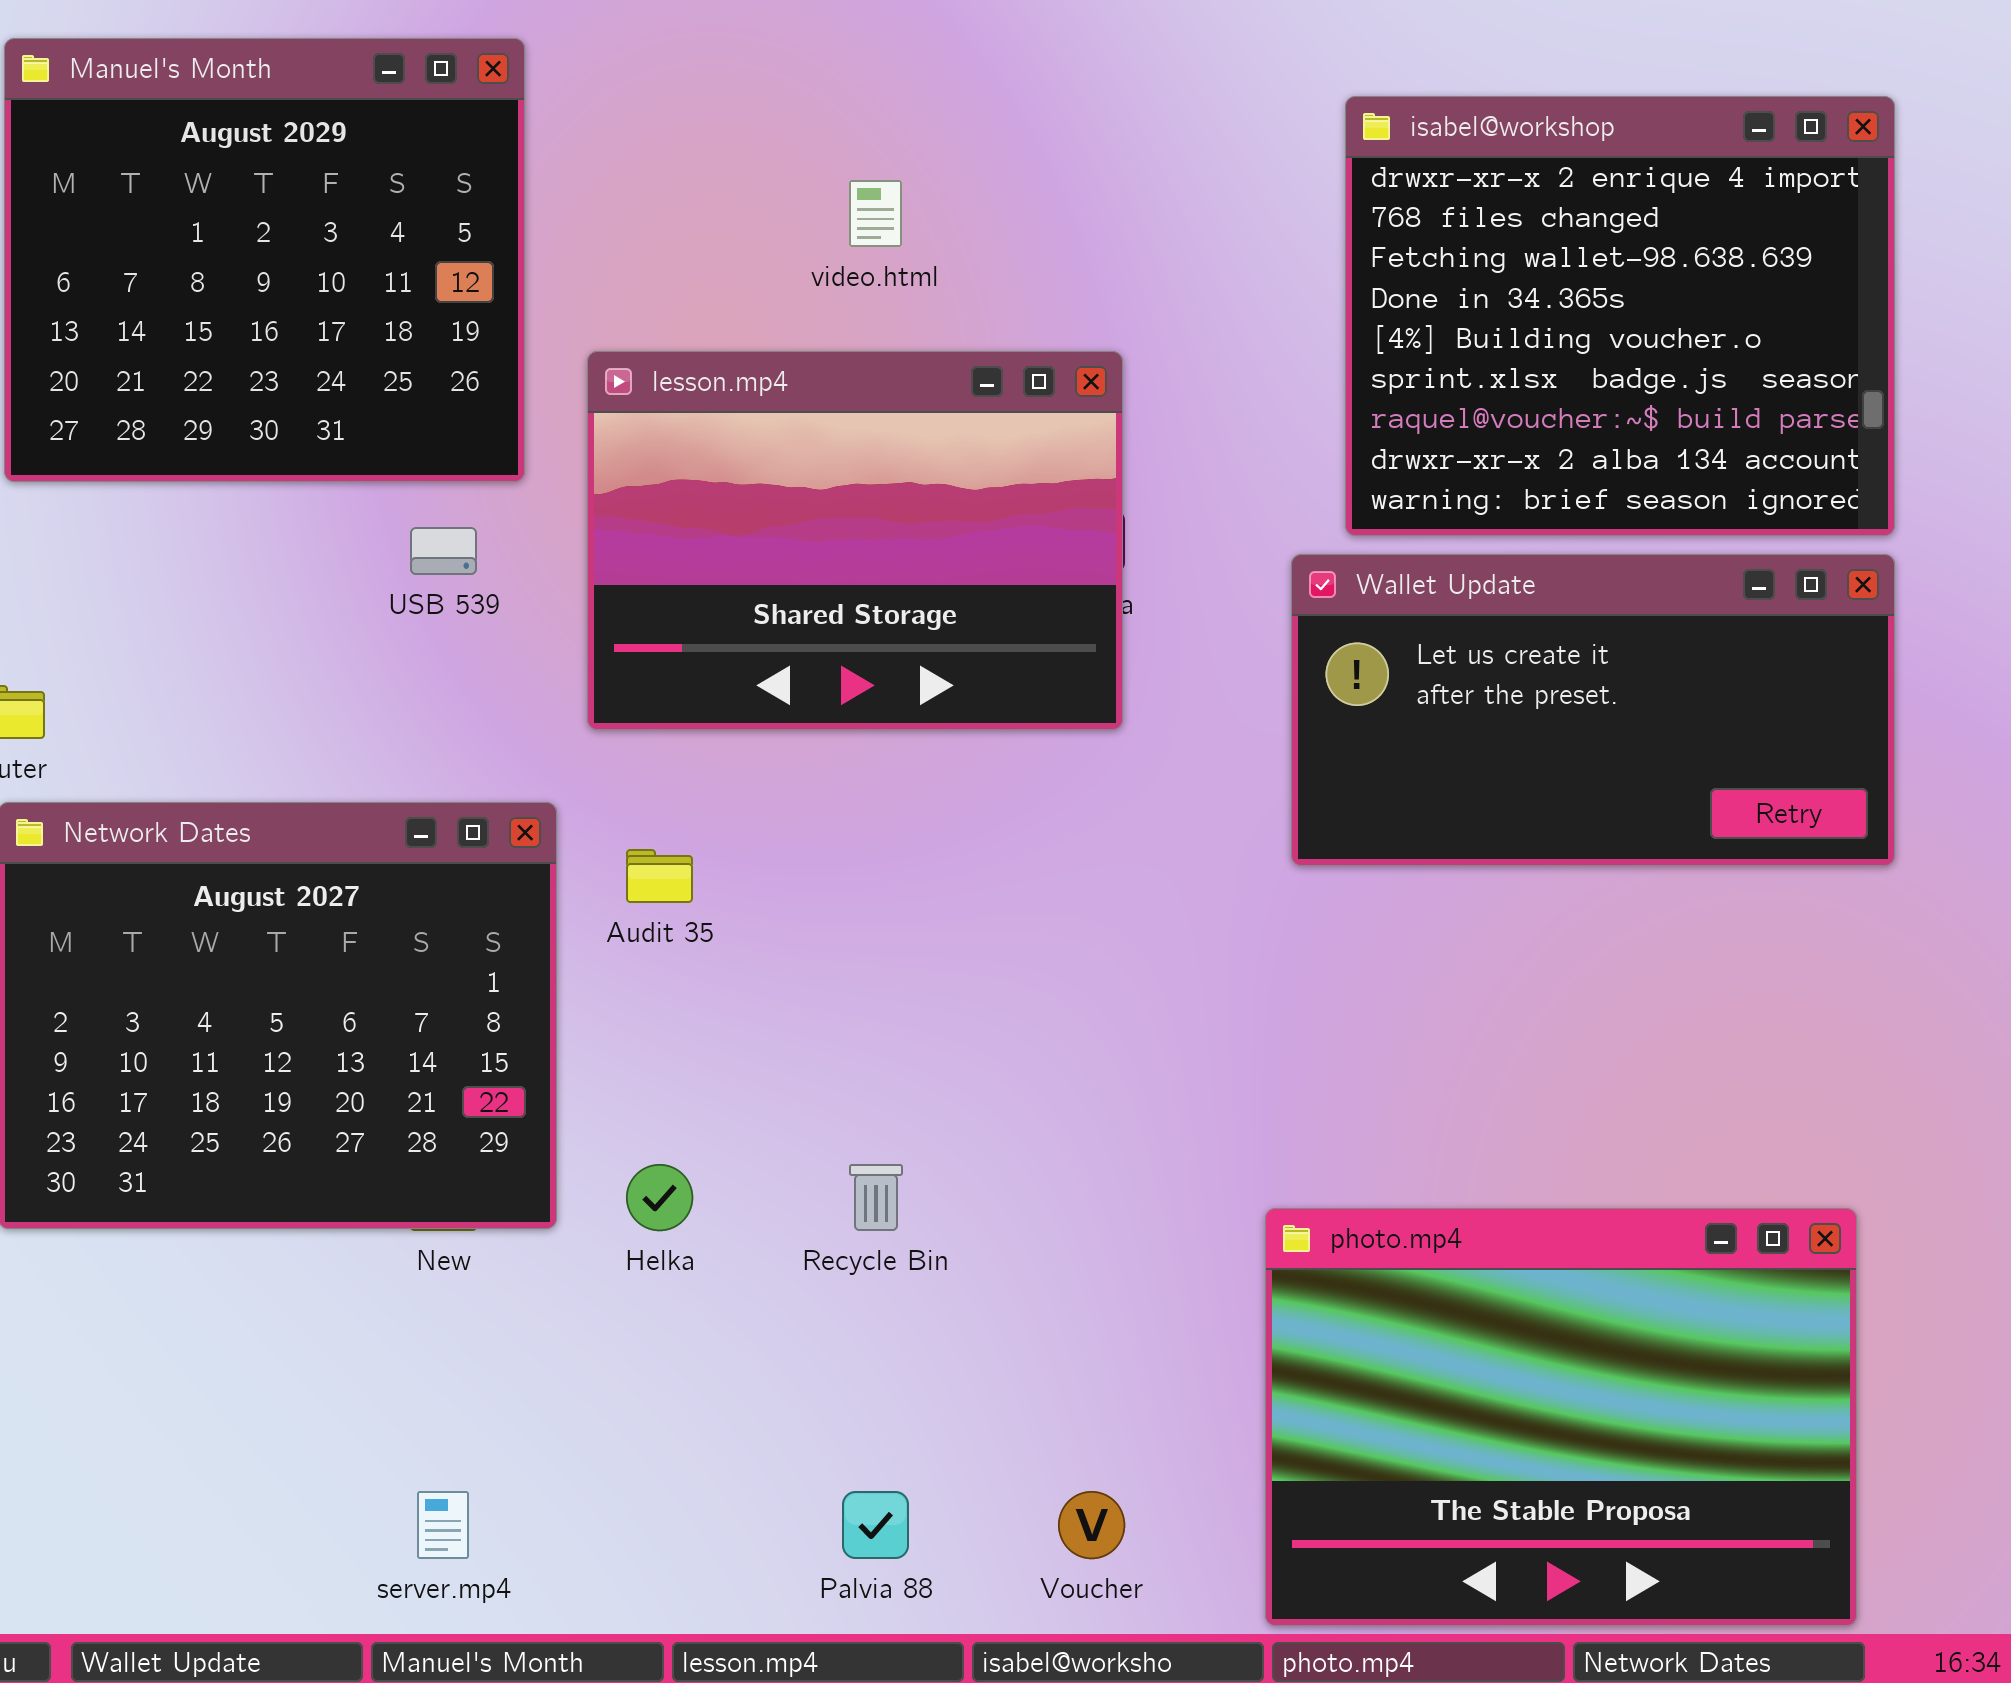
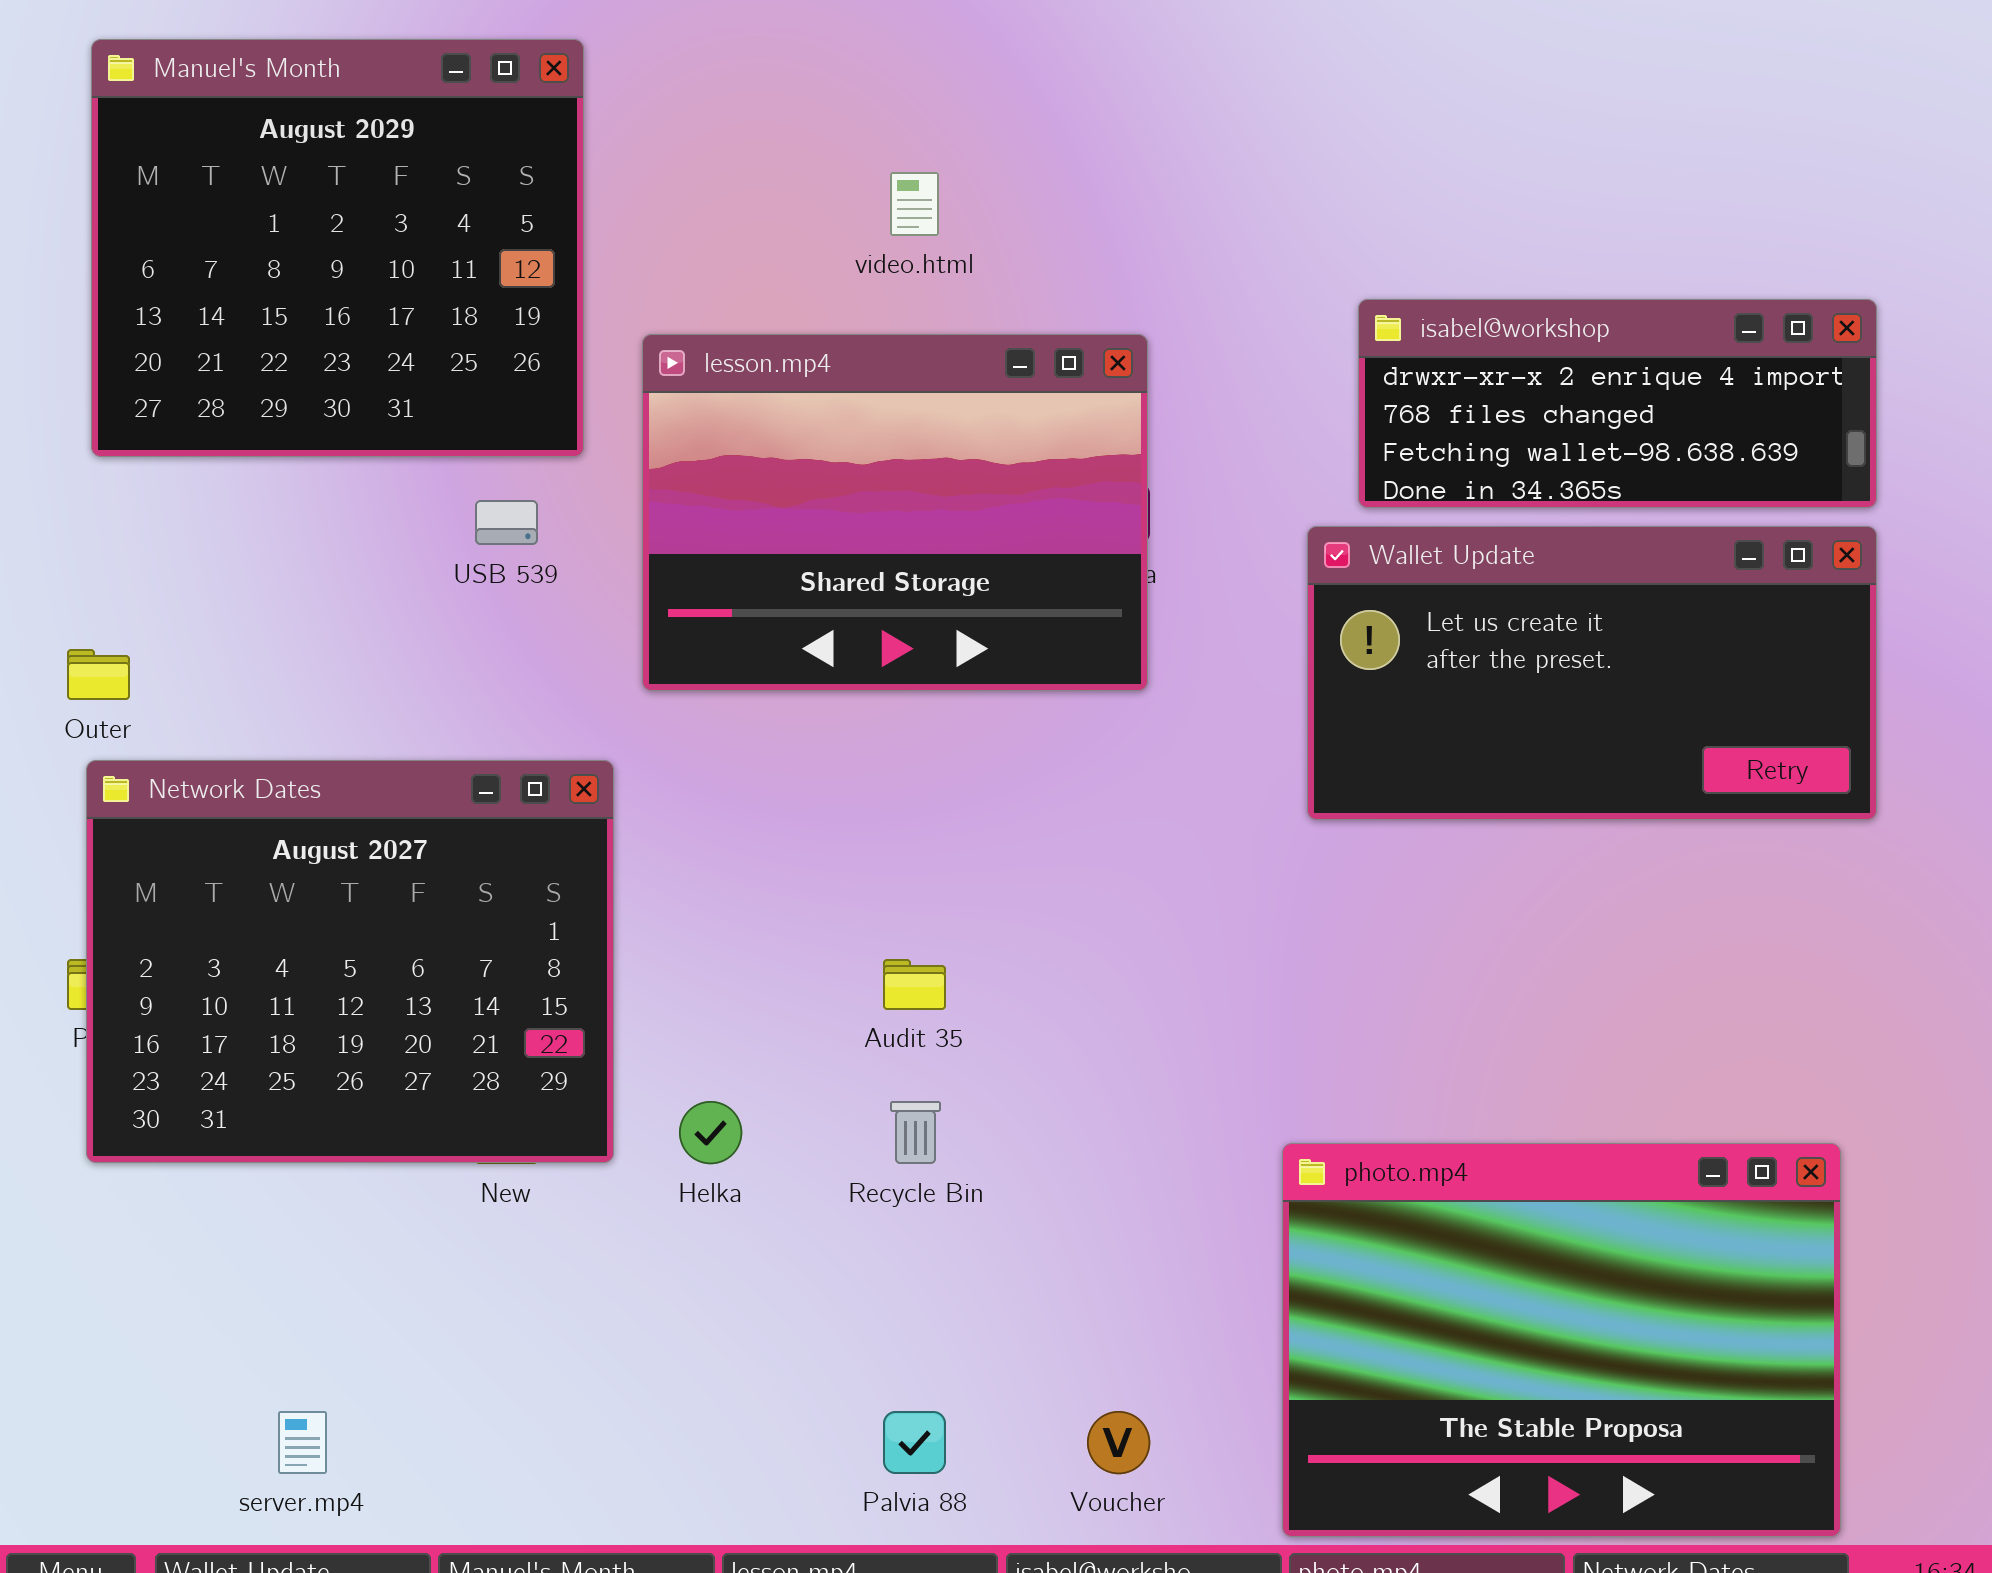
isabel@workshop: [1345,96,1895,536] -> [1358,299,1877,508], resized
Audit 35: [626,849,693,903] -> [883,959,946,1010], moved
server.mp4: [417,1491,469,1559] -> [278,1411,327,1474], moved

